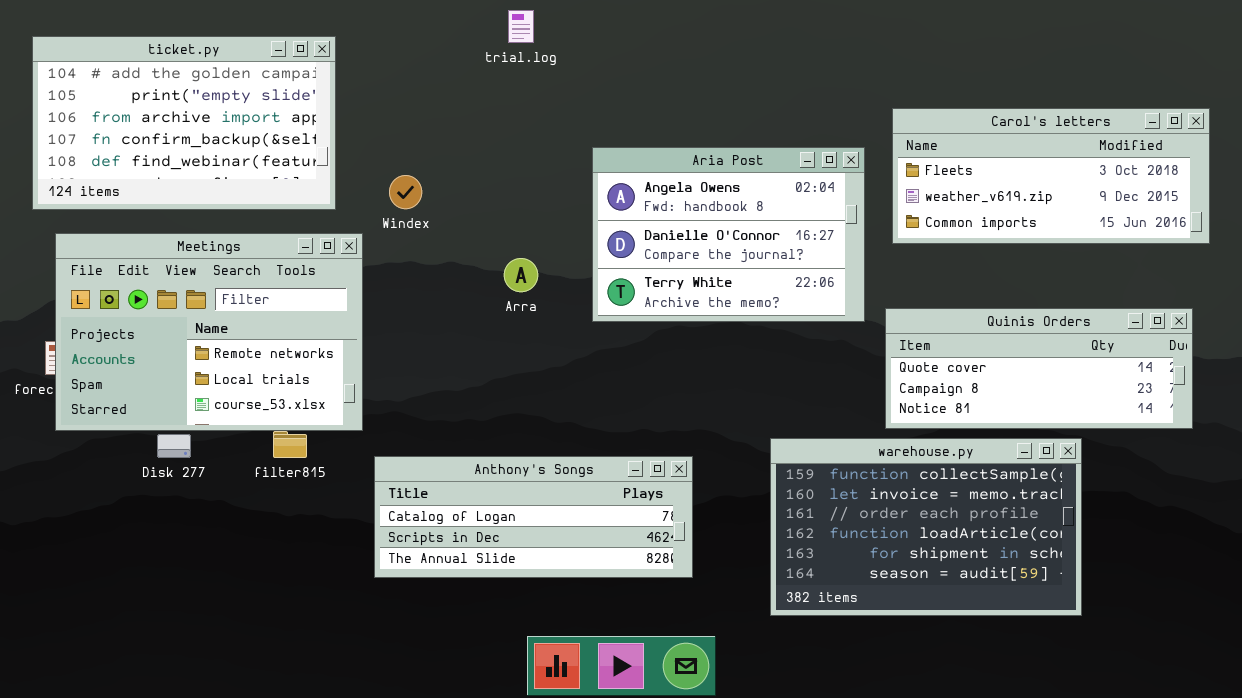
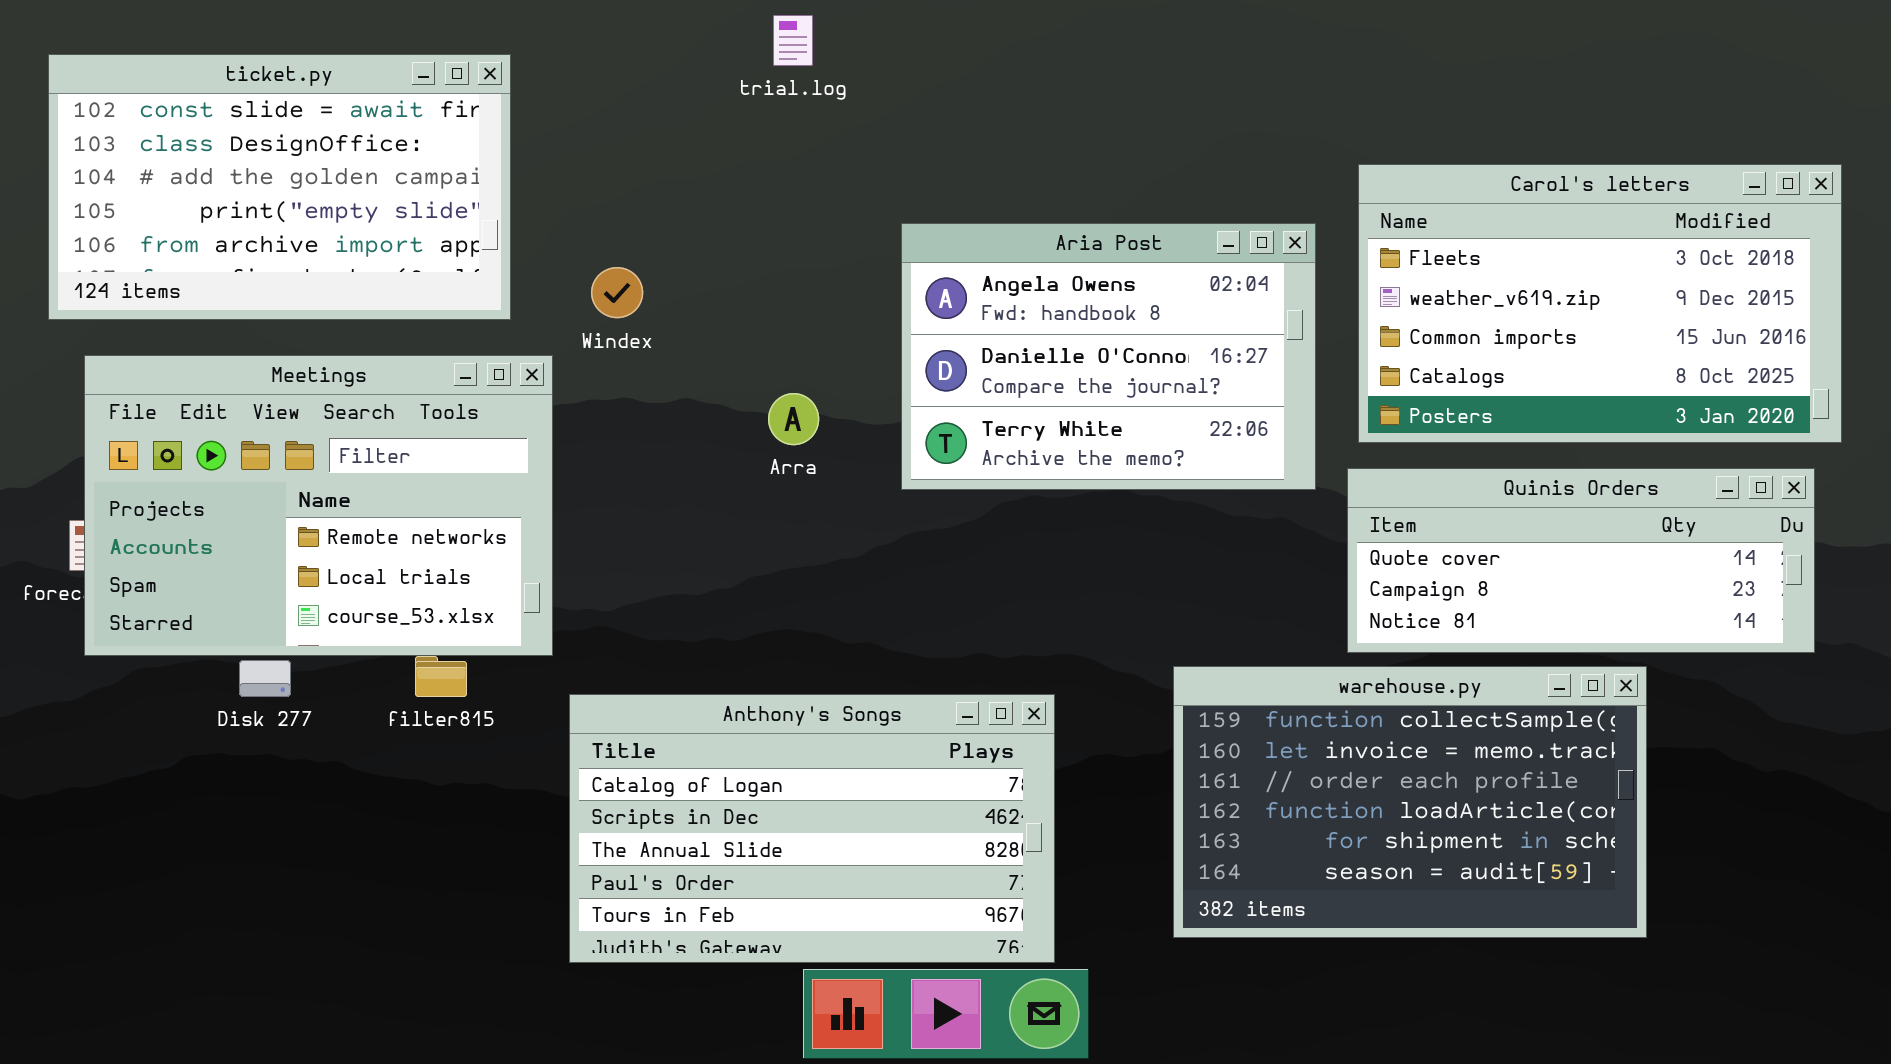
ticket.py: [32,36,336,210] -> [48,54,511,320], scrolled up 2 rows
Carol's letters: [892,108,1210,244] -> [1358,164,1842,443], resized
Anthony's Songs: [374,456,693,578] -> [569,694,1055,963], resized

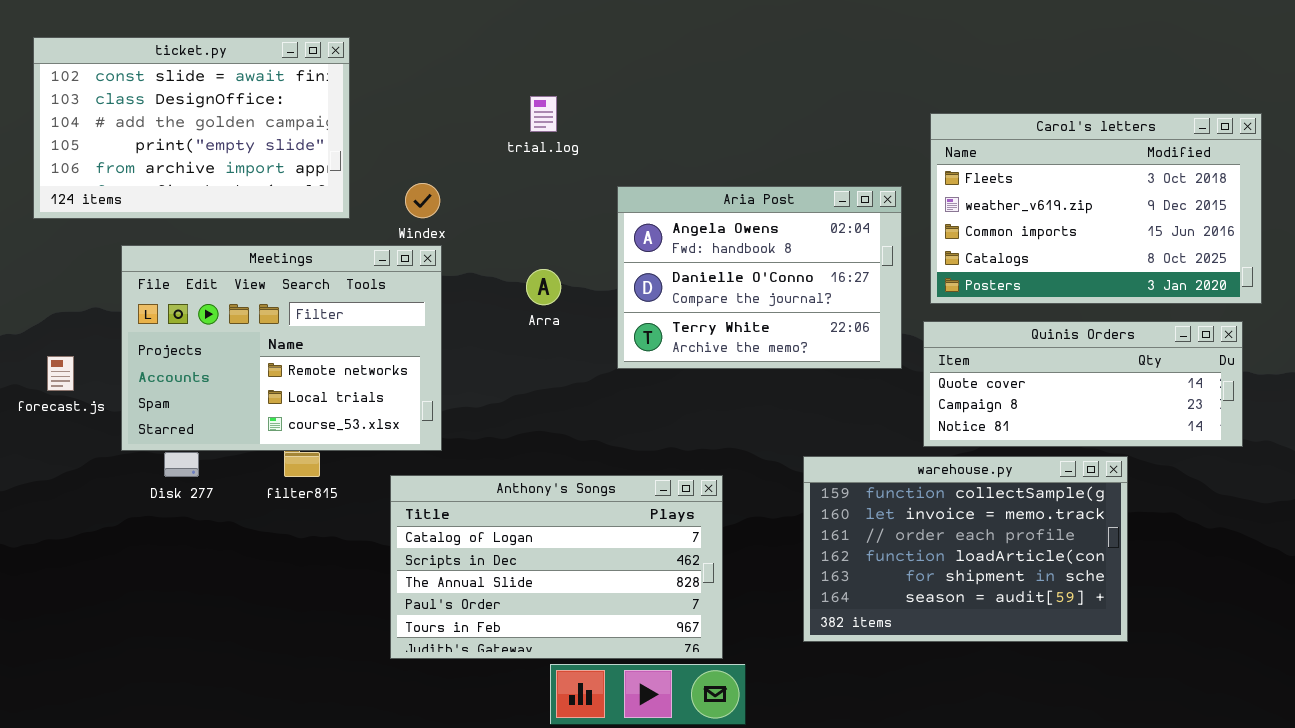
trial.log: [773,15,813,66] -> [530,96,557,132], moved
Aria Post: [901,223,1316,490] -> [617,186,902,369], moved
Meetings: [84,355,553,656] -> [121,245,442,451], moved

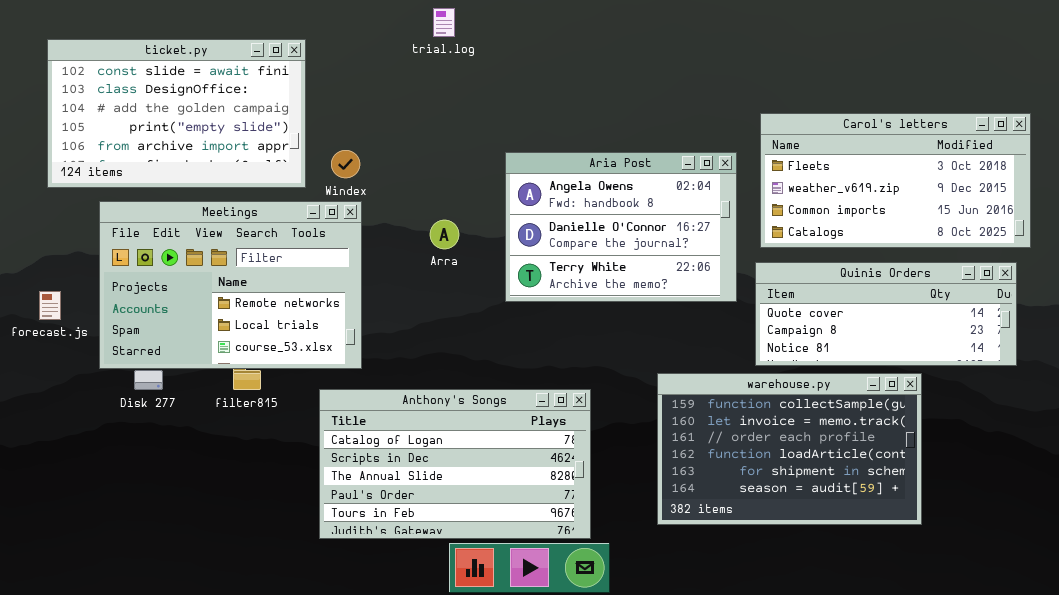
ticket.py: [33,37,350,219] -> [47,39,306,188], moved
trial.log: [530,96,557,132] -> [433,8,455,37], moved
Carol's letters: [930,113,1262,304] -> [760,113,1031,248], resized

